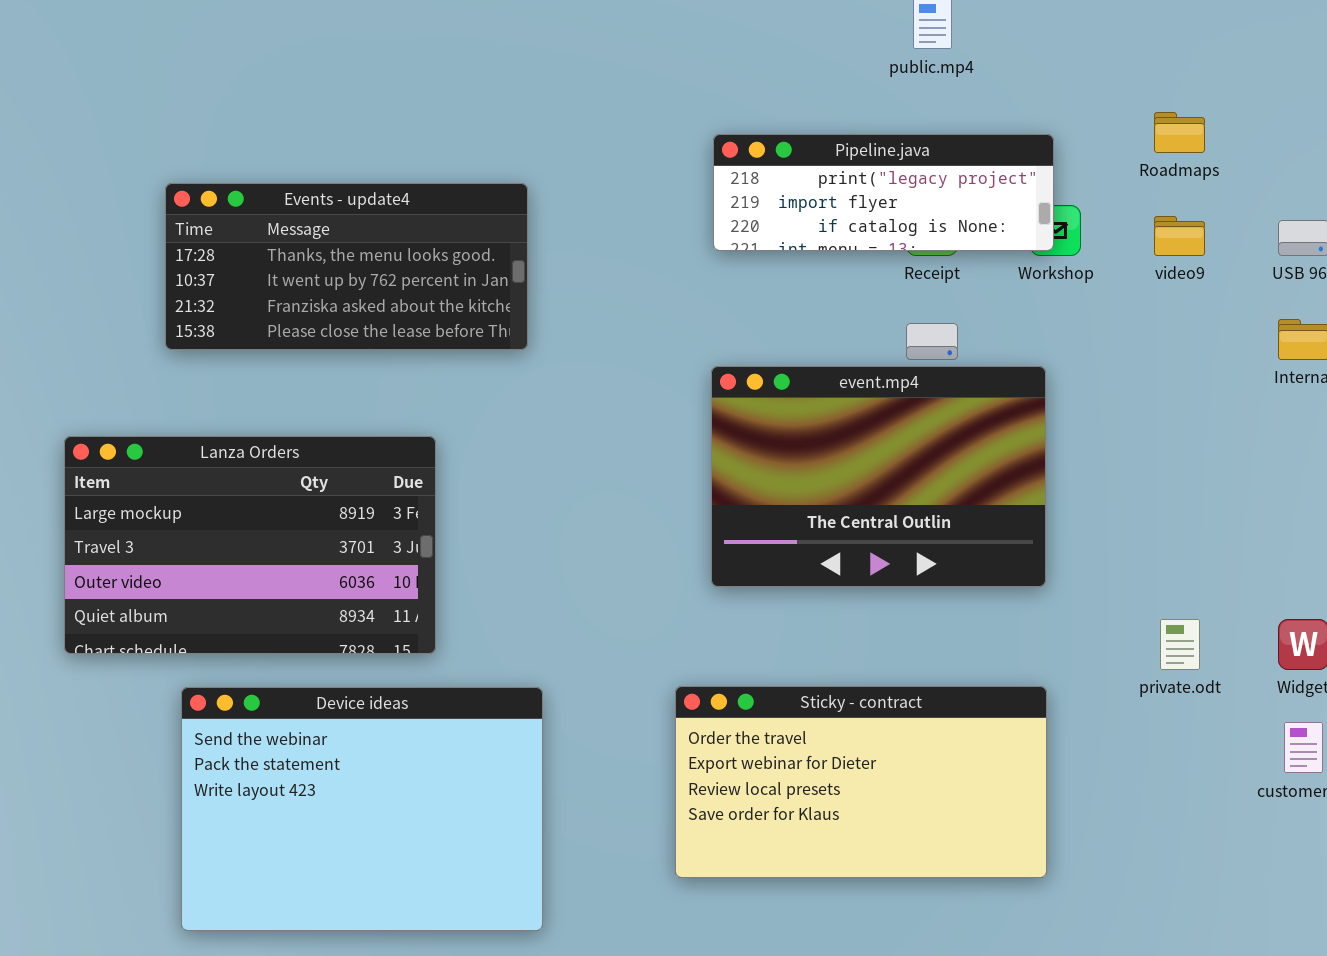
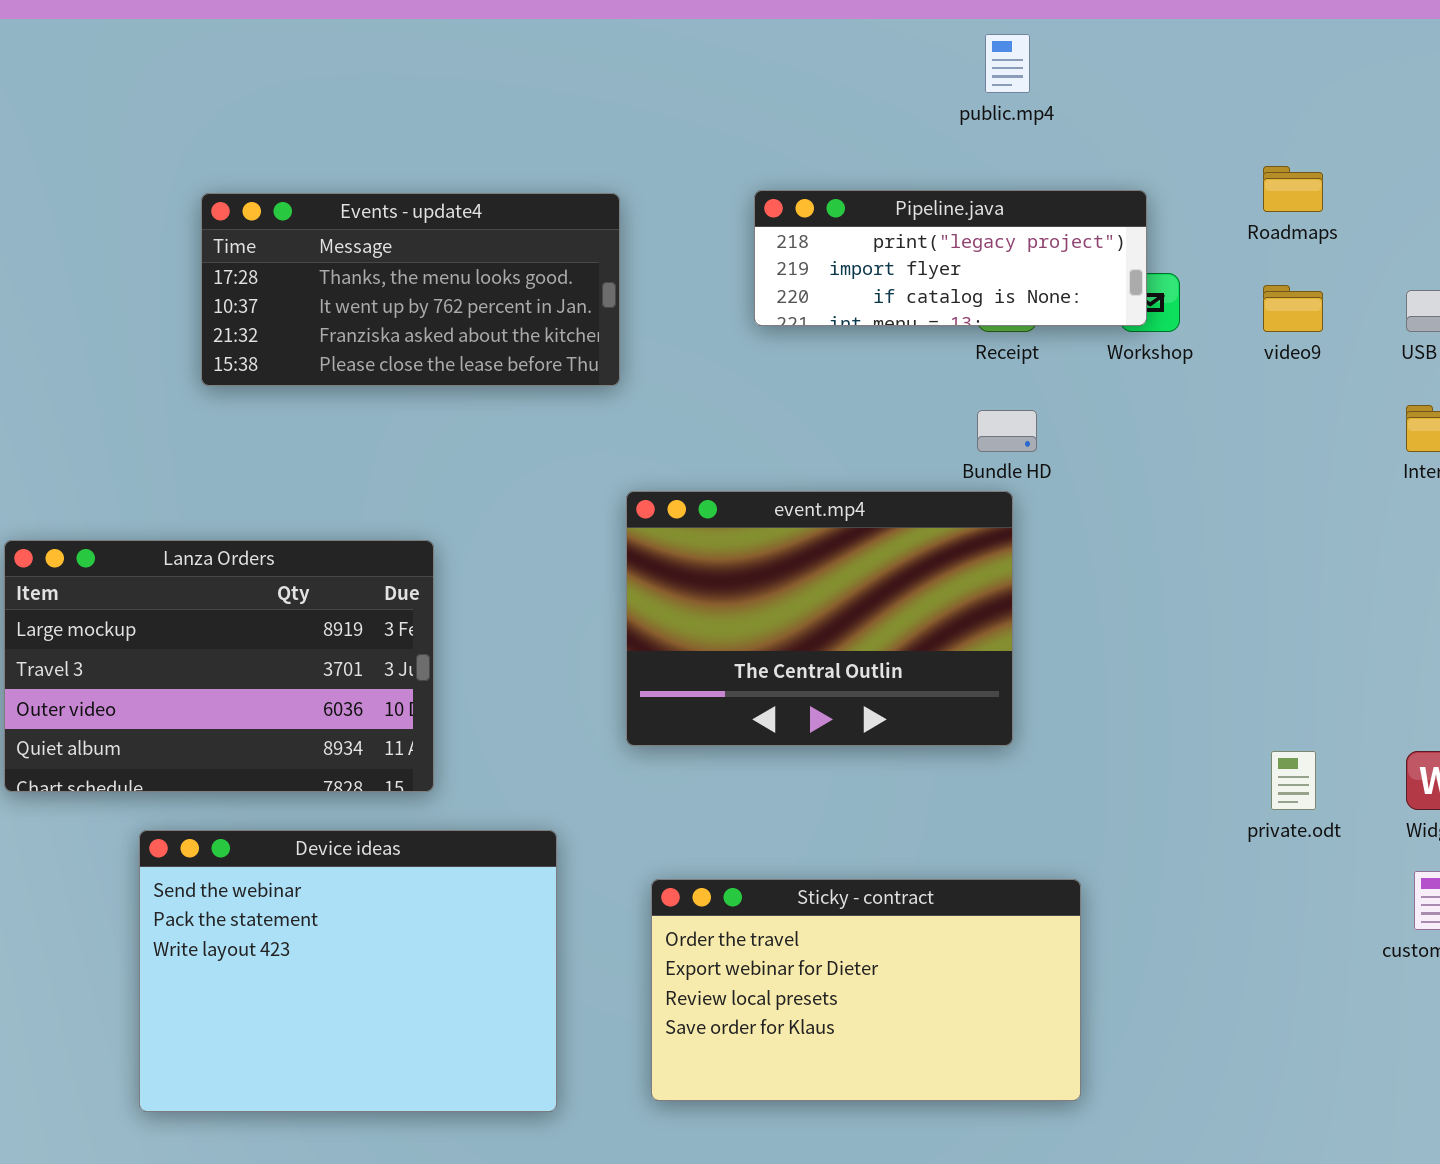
Events - update4: [165,183,528,350] -> [201,193,620,386], moved
event.mp4: [711,366,1046,587] -> [626,491,1013,746], moved
Sticky - contract: [675,686,1047,878] -> [651,879,1081,1101], moved

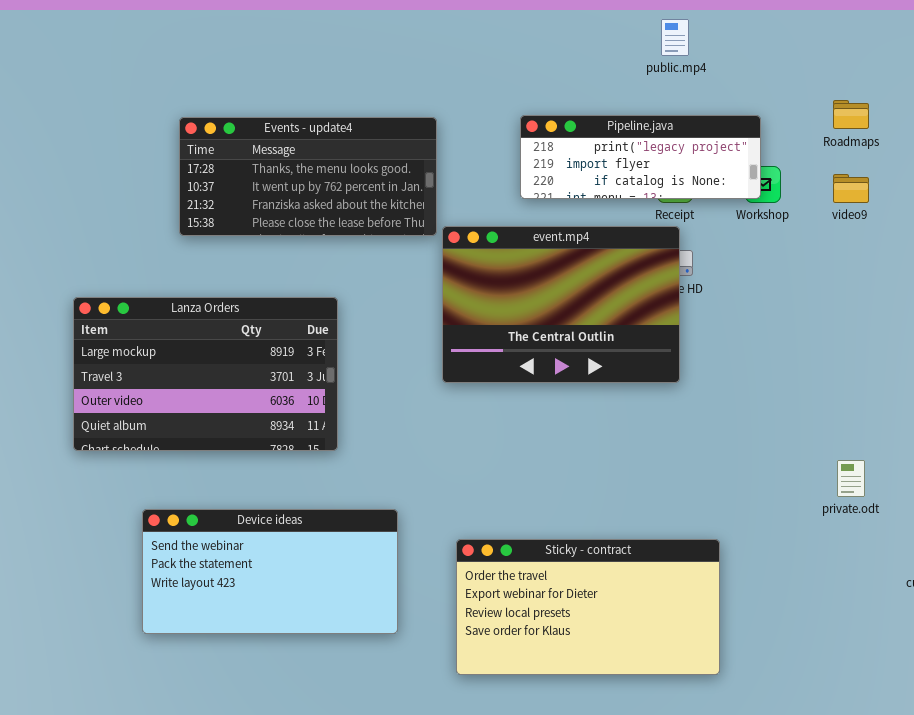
event.mp4: [626,491,1013,746] -> [442,226,680,383], moved
Lanza Orders: [4,540,434,792] -> [73,297,338,451], moved
Device ideas: [139,830,557,1112] -> [142,509,398,634], resized

